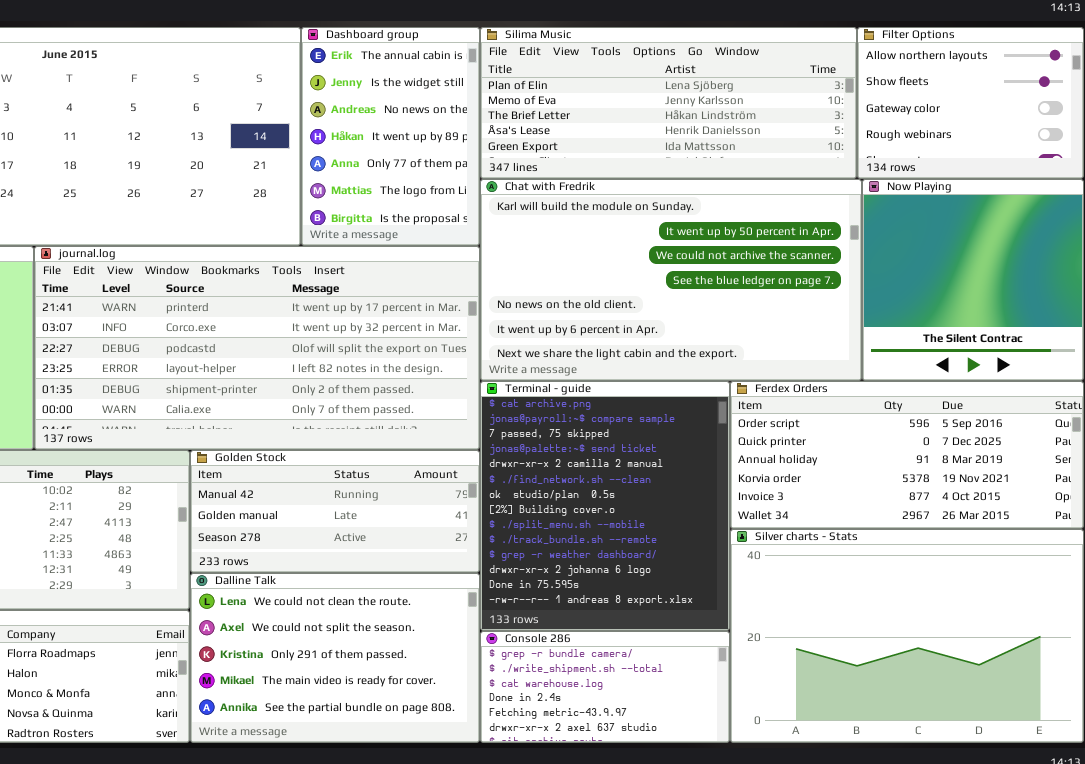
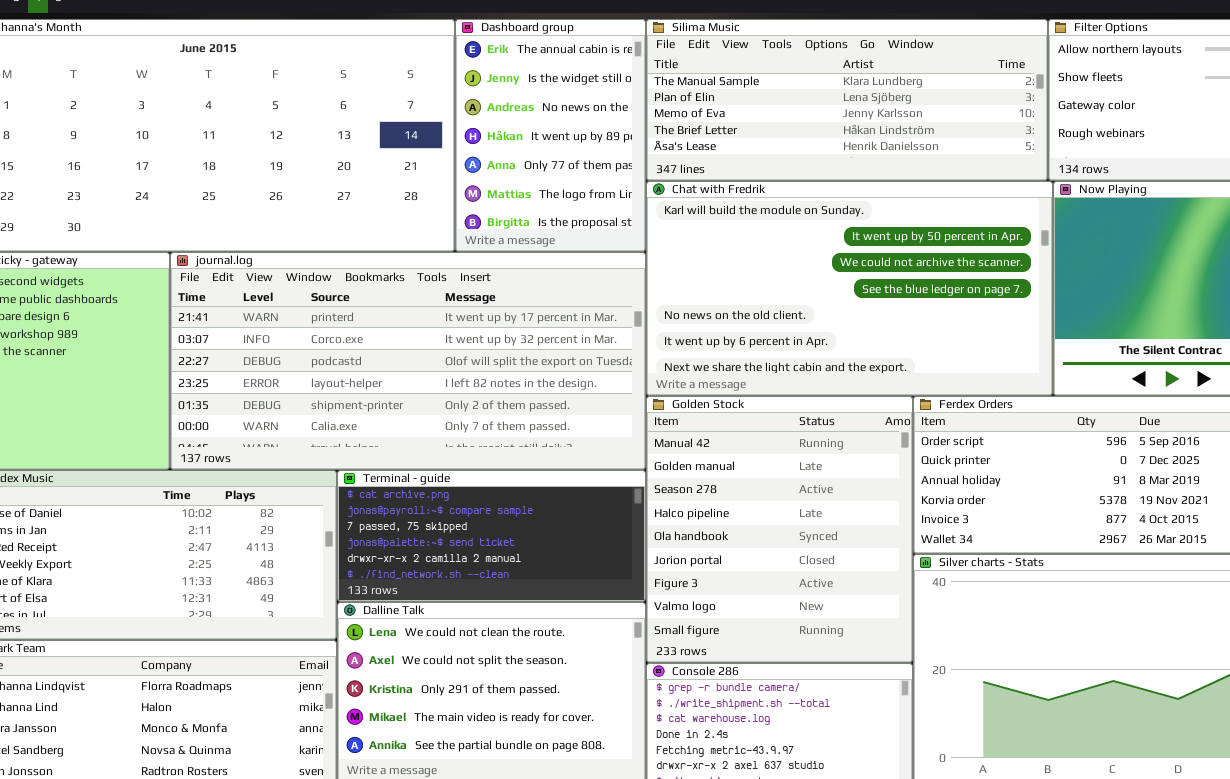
Silima Music: [480,27,857,179] -> [646,19,1048,181], scrolled up 1 row
Terminal - guide: [480,381,730,631] -> [337,470,646,602], moved, resized
Golden Stock: [190,450,480,573] -> [646,396,913,663], moved, resized

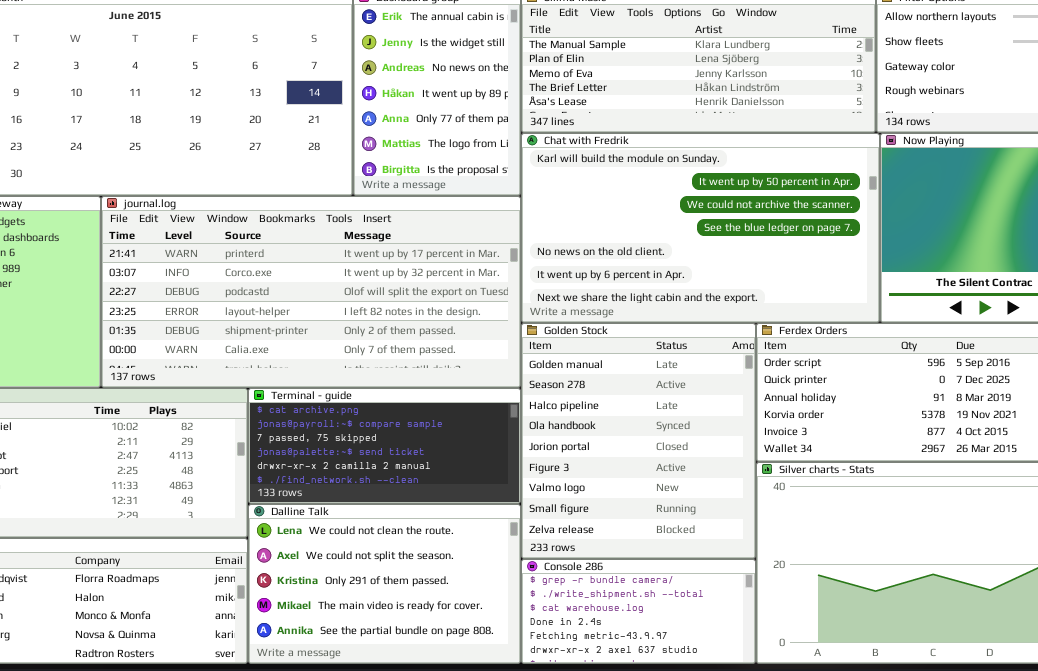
Golden Stock: [646,396,913,663] -> [521,323,756,559], scrolled down 1 row

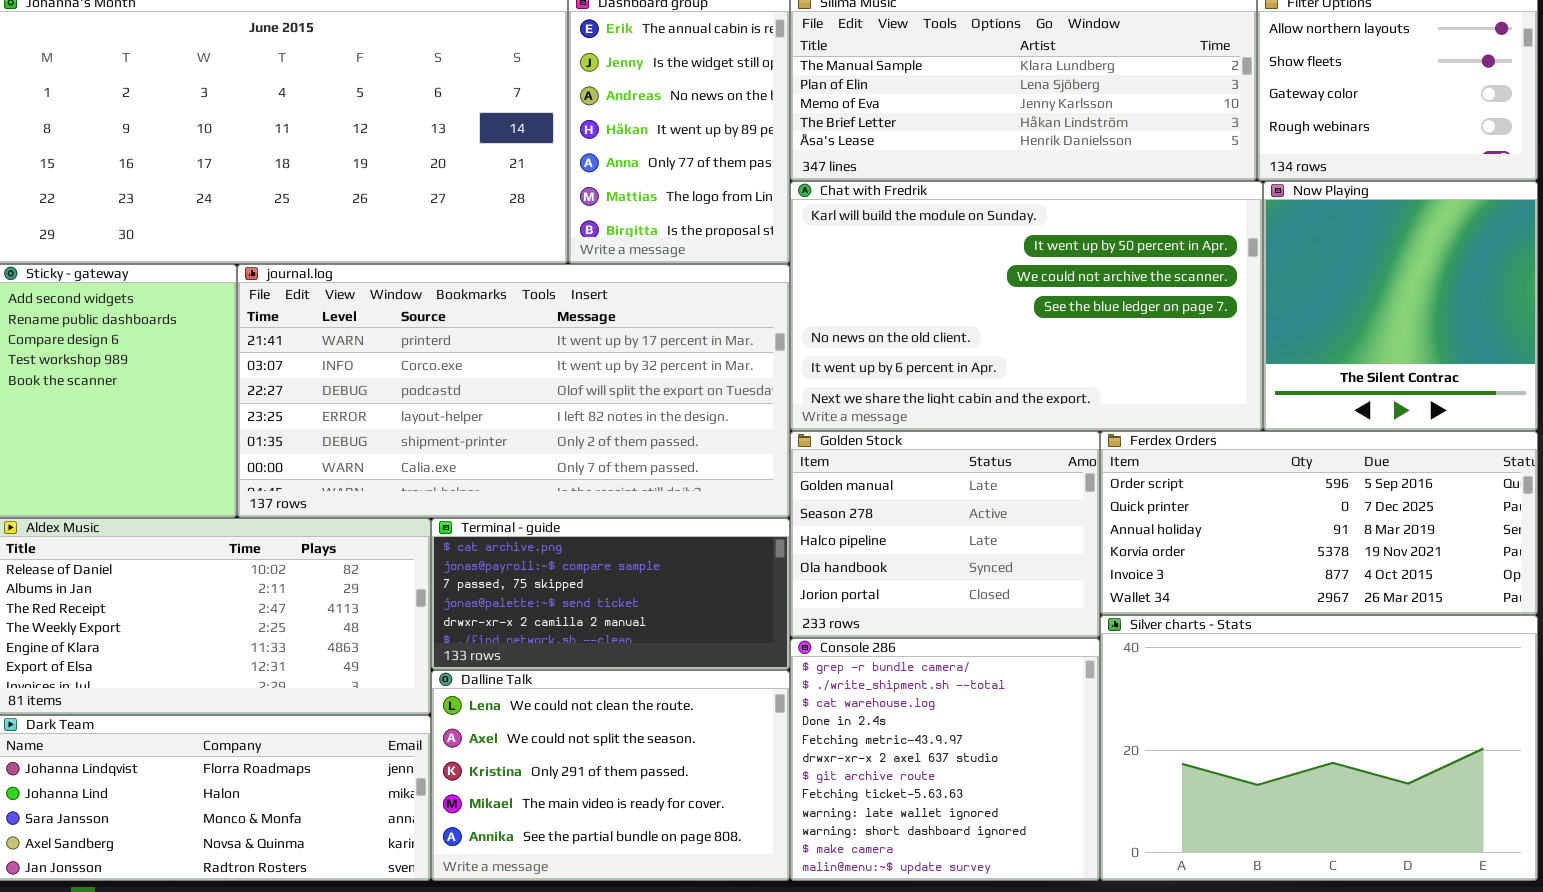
Golden Stock: [521,323,756,559] -> [790,431,1100,638], resized
Console 286: [521,559,756,664] -> [790,638,1100,881], resized

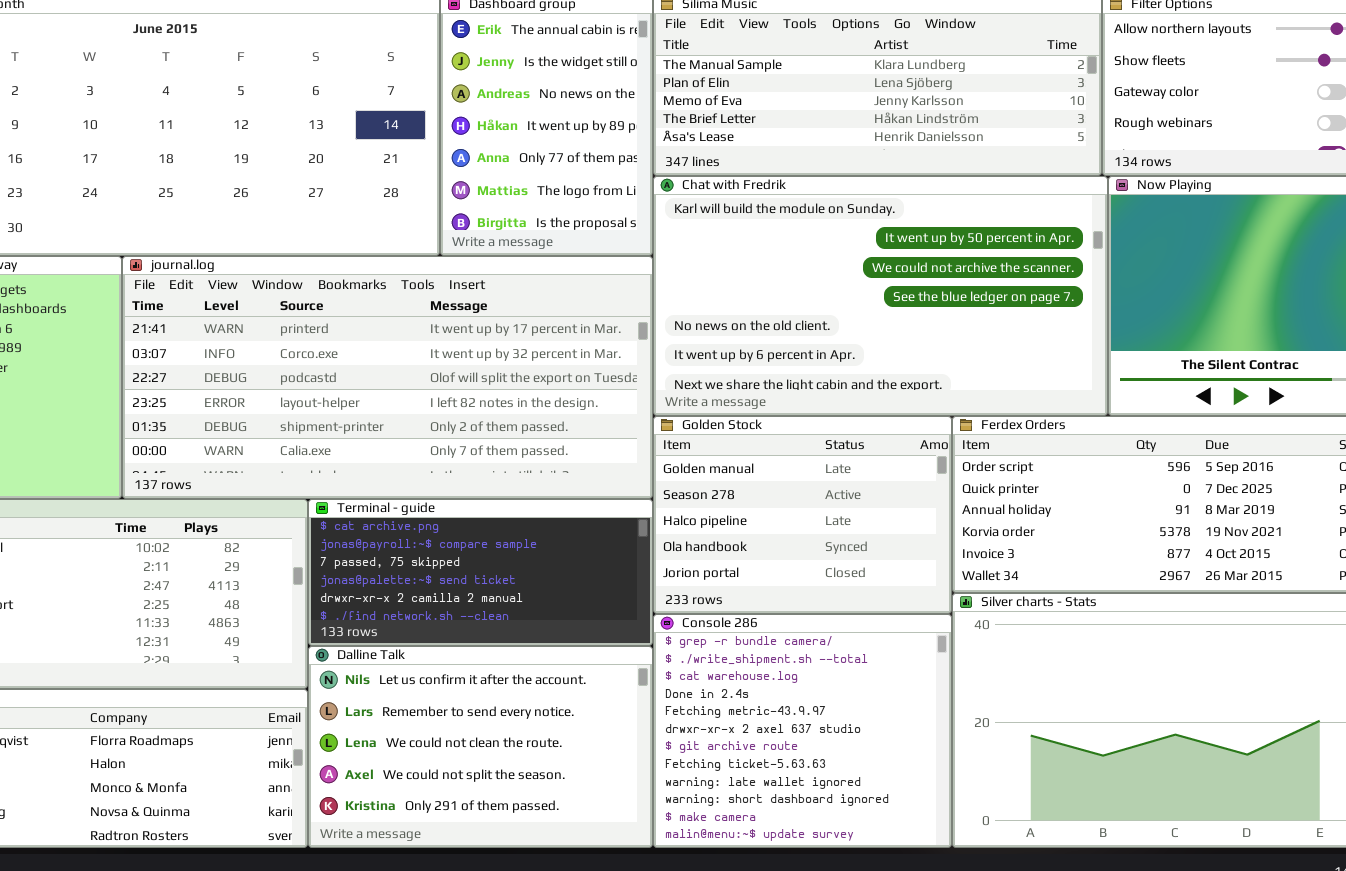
Dalline Talk: [431,670,790,881] -> [308,646,653,848], scrolled up 2 rows

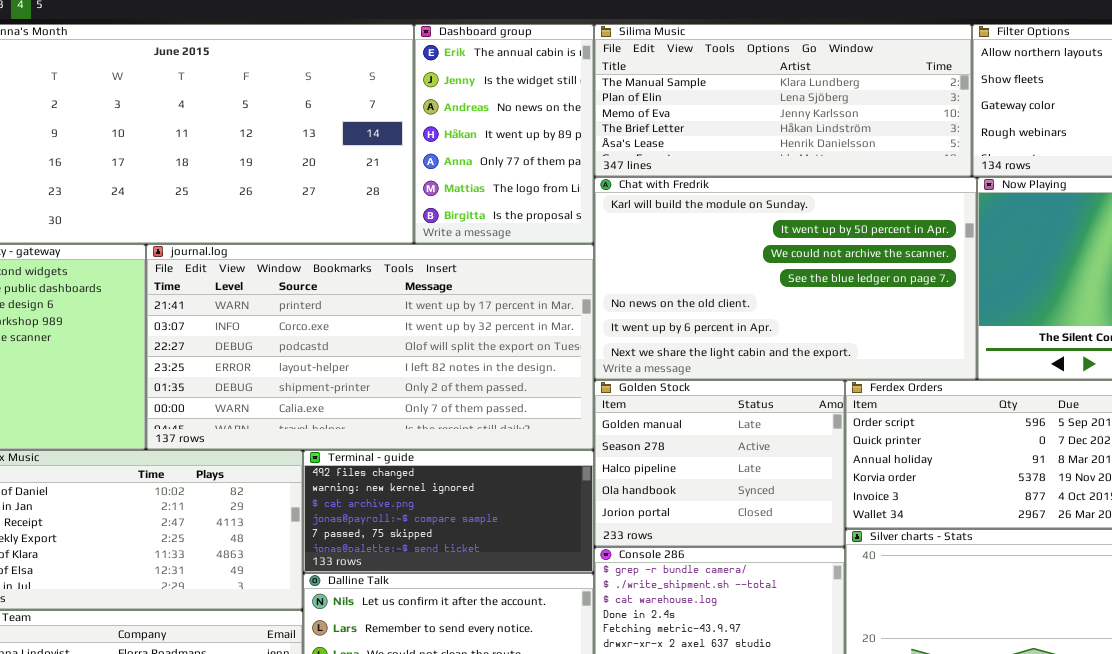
Terminal - guide: [308,499,653,646] -> [303,450,594,573], scrolled up 2 rows

